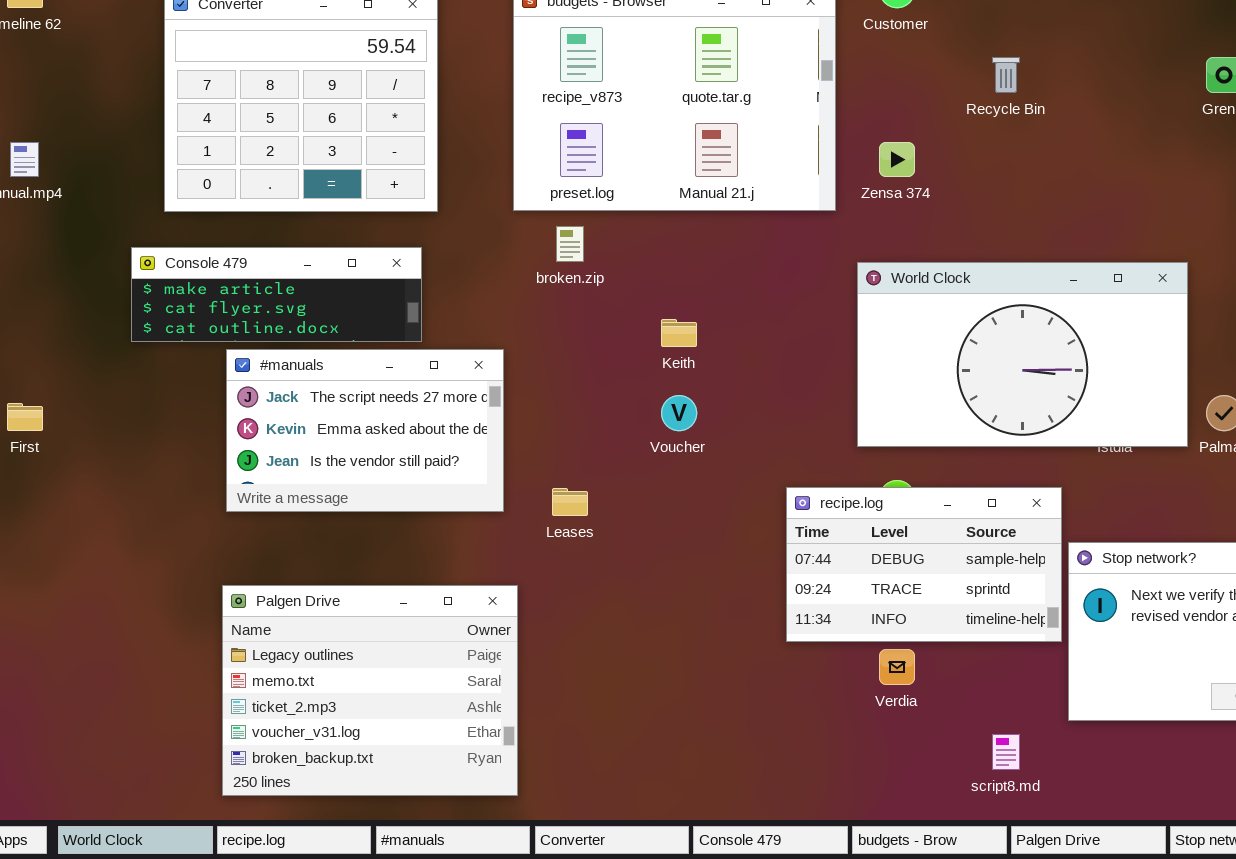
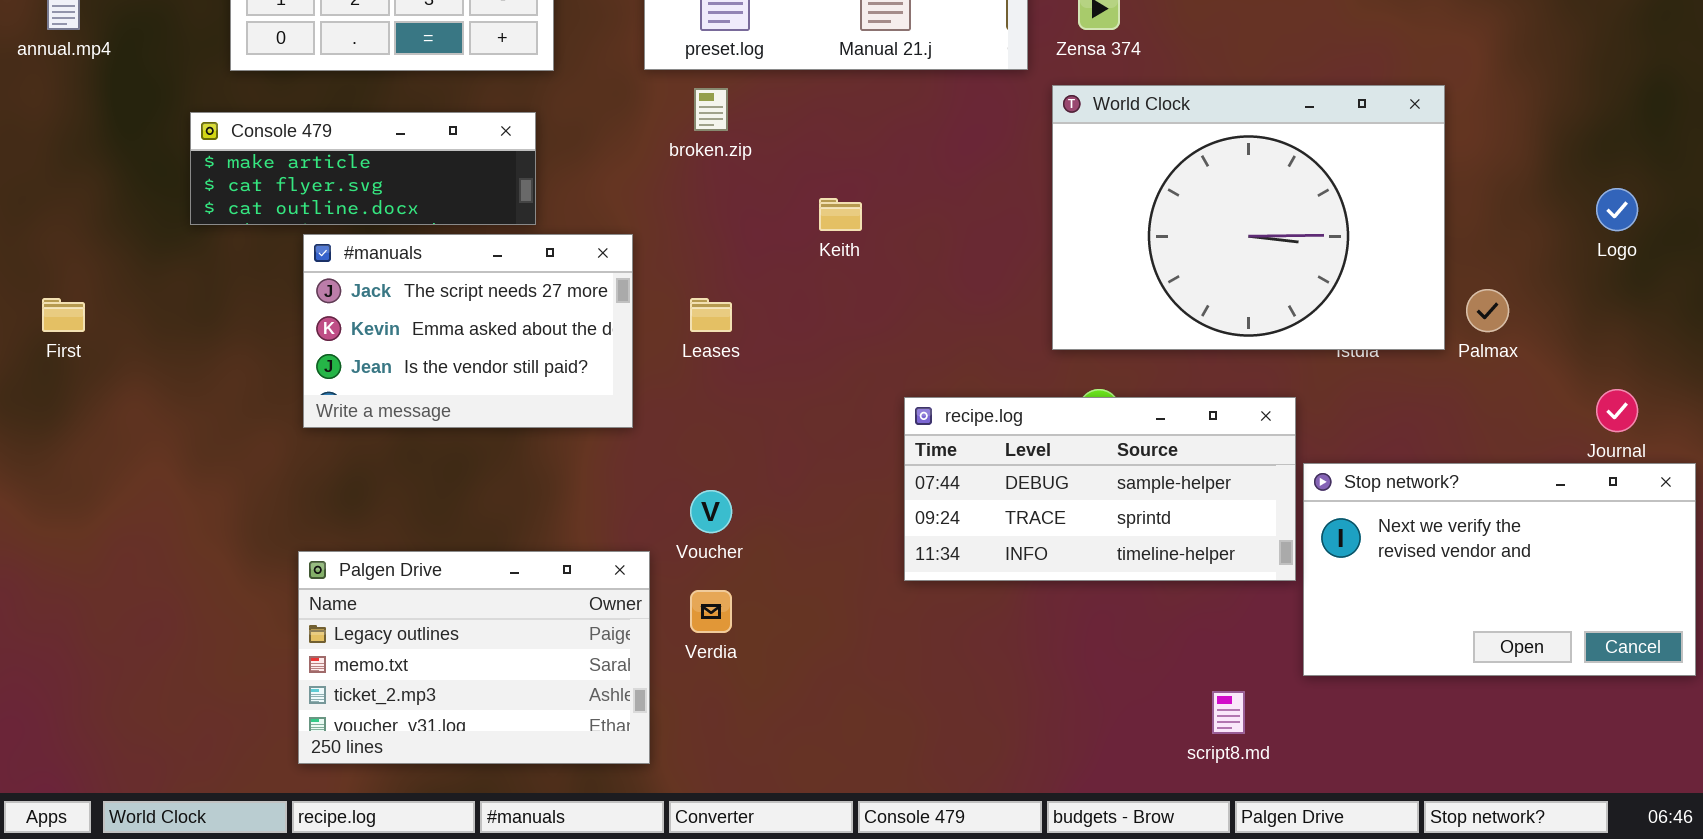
World Clock: [857,262,1188,447] -> [1052,85,1445,350], resized
Voucher: [661,395,697,431] -> [690,490,732,533], moved
recipe.log: [786,487,1062,642] -> [904,397,1296,581], resized
Leases: [552,488,588,516] -> [690,298,732,332], moved
Palgen Drive: [222,585,518,796] -> [298,551,650,764], resized
Verdia: [879,649,915,685] -> [690,590,732,633], moved

